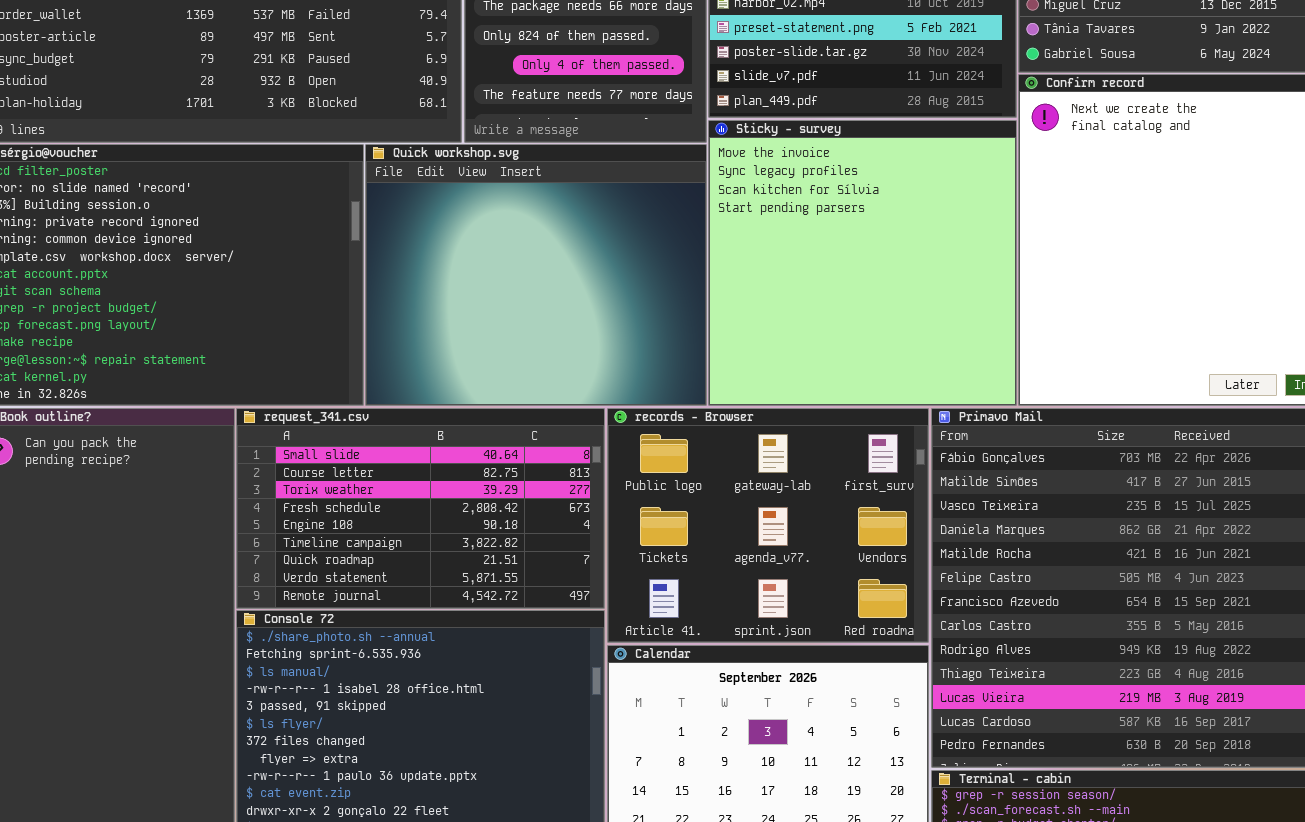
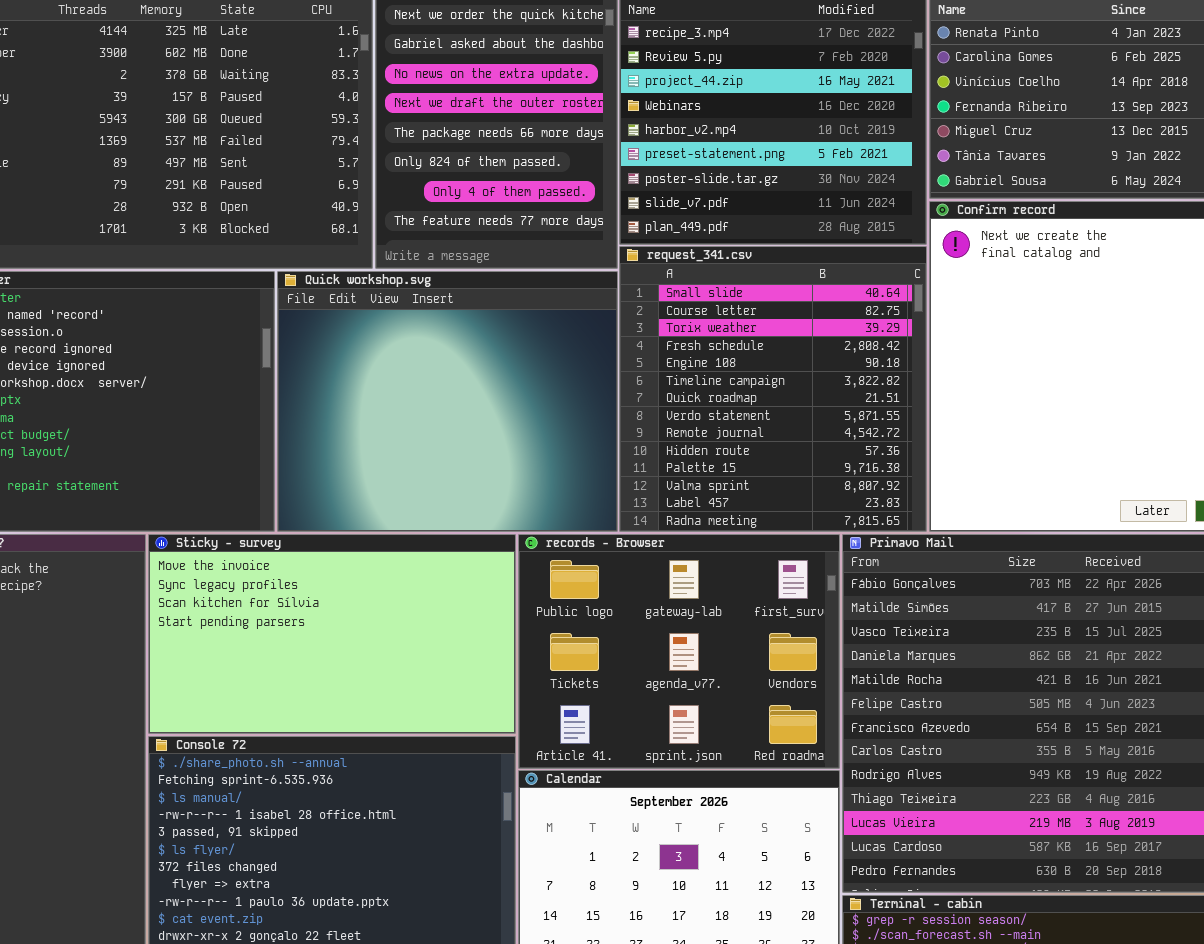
Sticky - survey: [708,120,1017,406] -> [148,534,516,734], moved, resized
request_341.csv: [236,408,605,609] -> [619,246,927,532], moved, resized

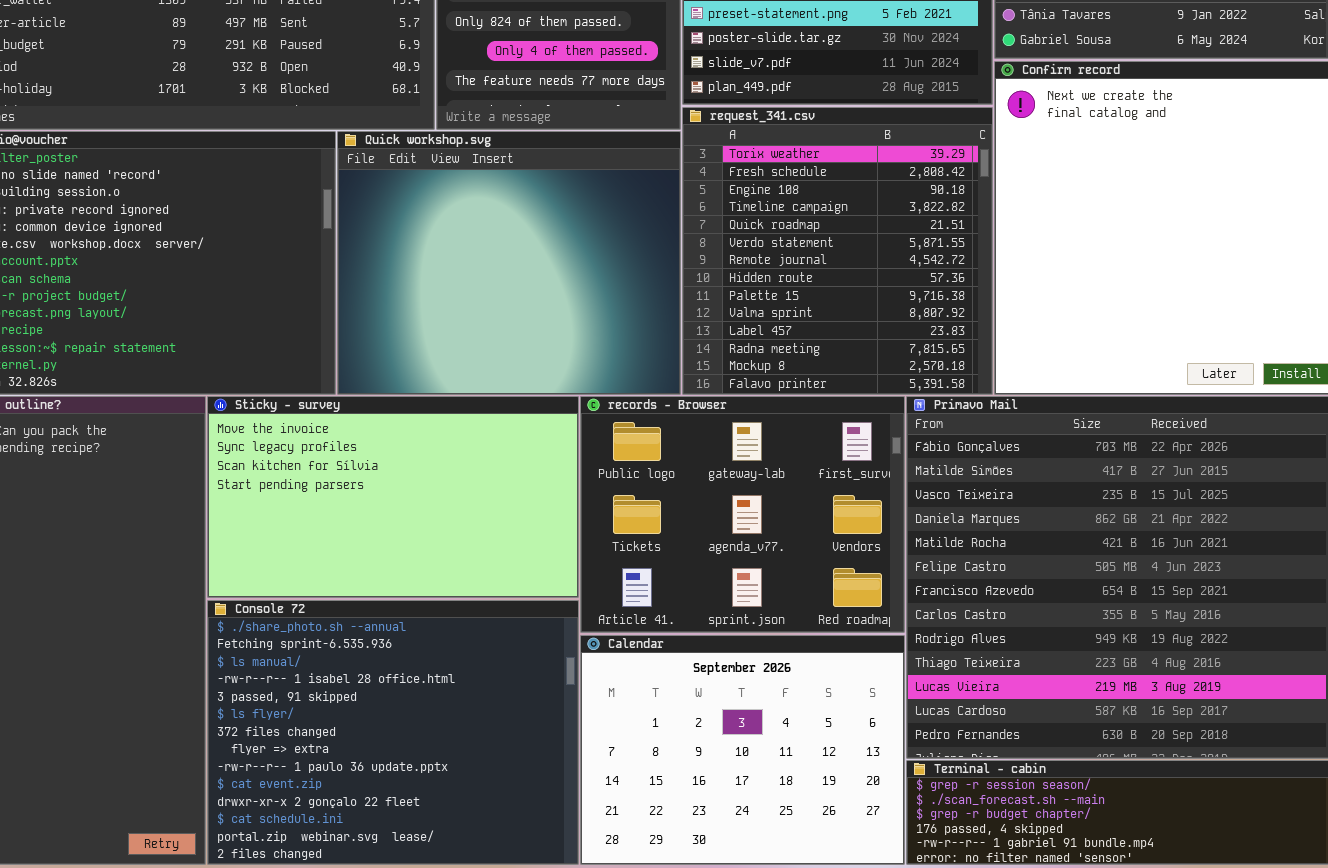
request_341.csv: [619,246,927,532] -> [682,107,993,395], scrolled down 2 rows

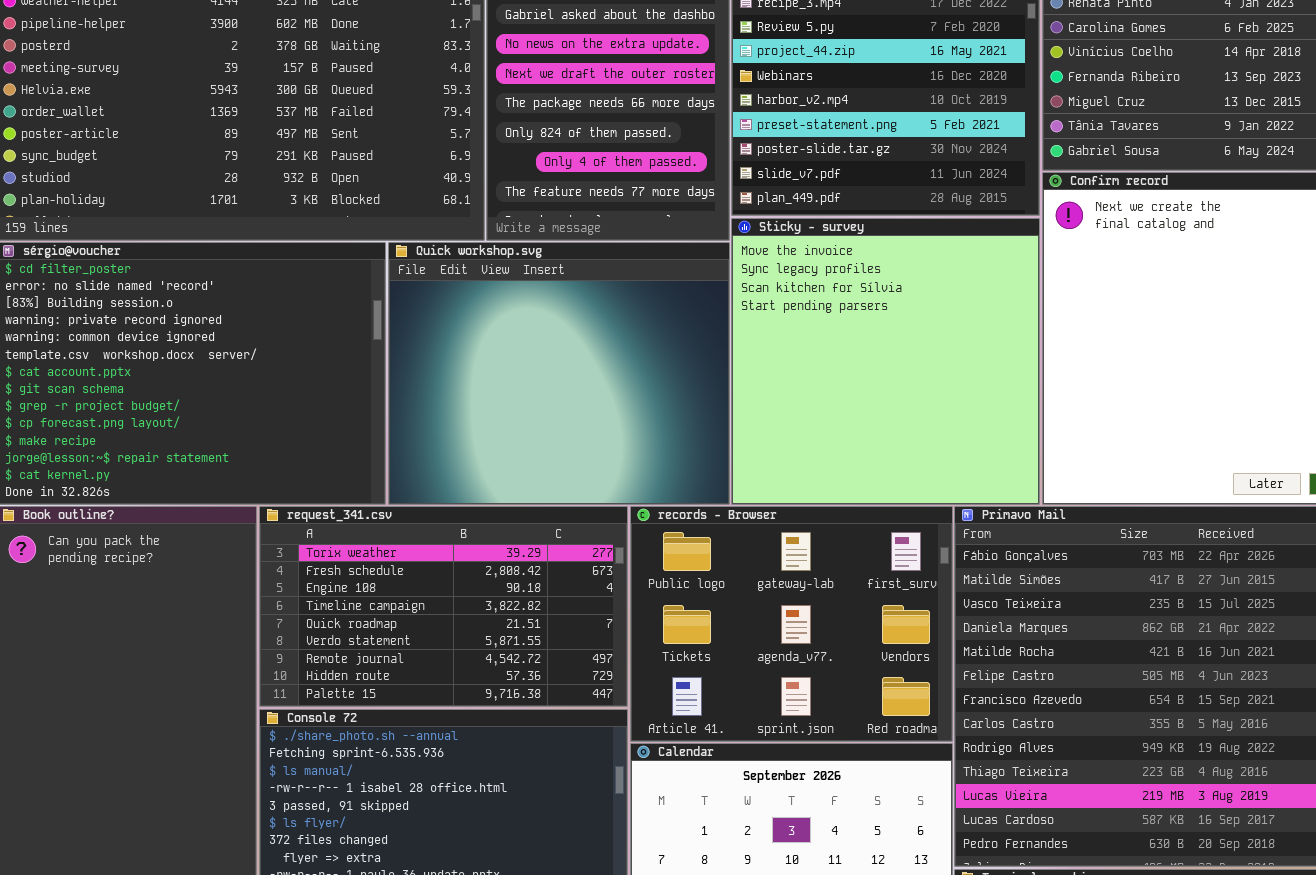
request_341.csv: [682,107,993,395] -> [259,506,628,707], moved, resized
Sticky - survey: [207,396,579,598] -> [731,218,1040,505], moved, resized

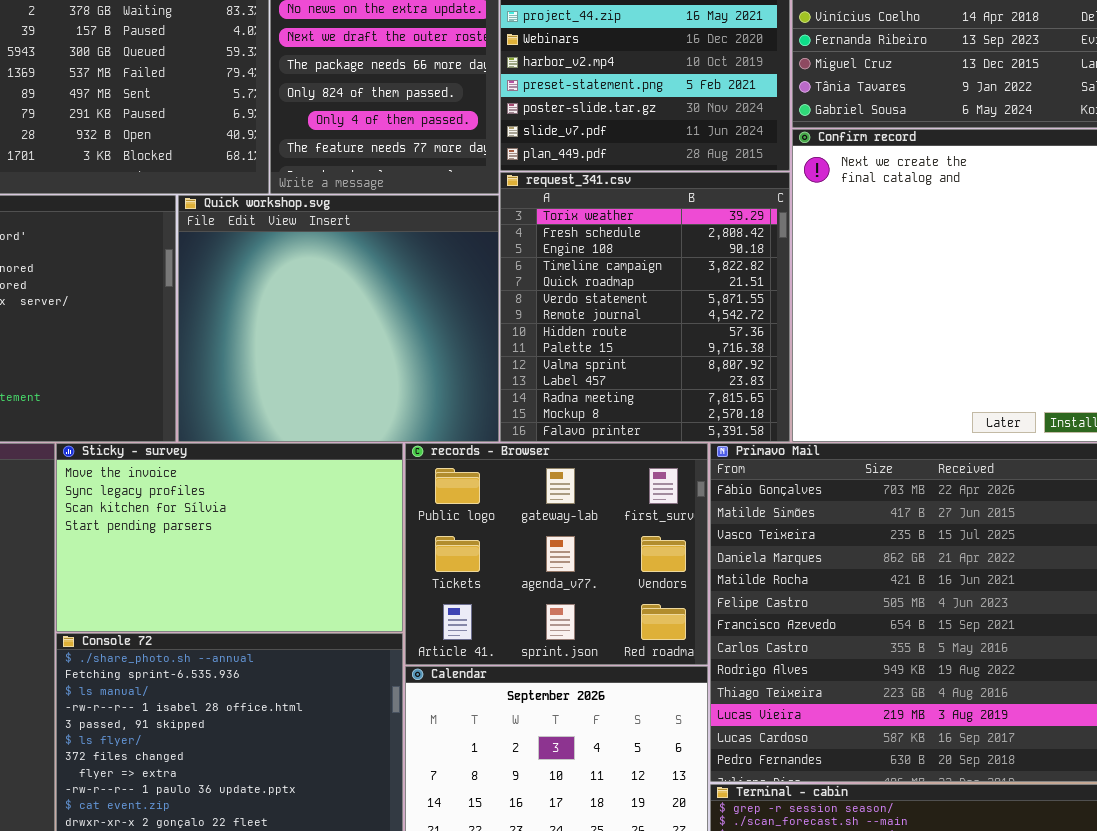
Sticky - survey: [731,218,1040,505] -> [56,443,403,632], moved, resized
request_341.csv: [259,506,628,707] -> [500,172,790,442], moved, resized

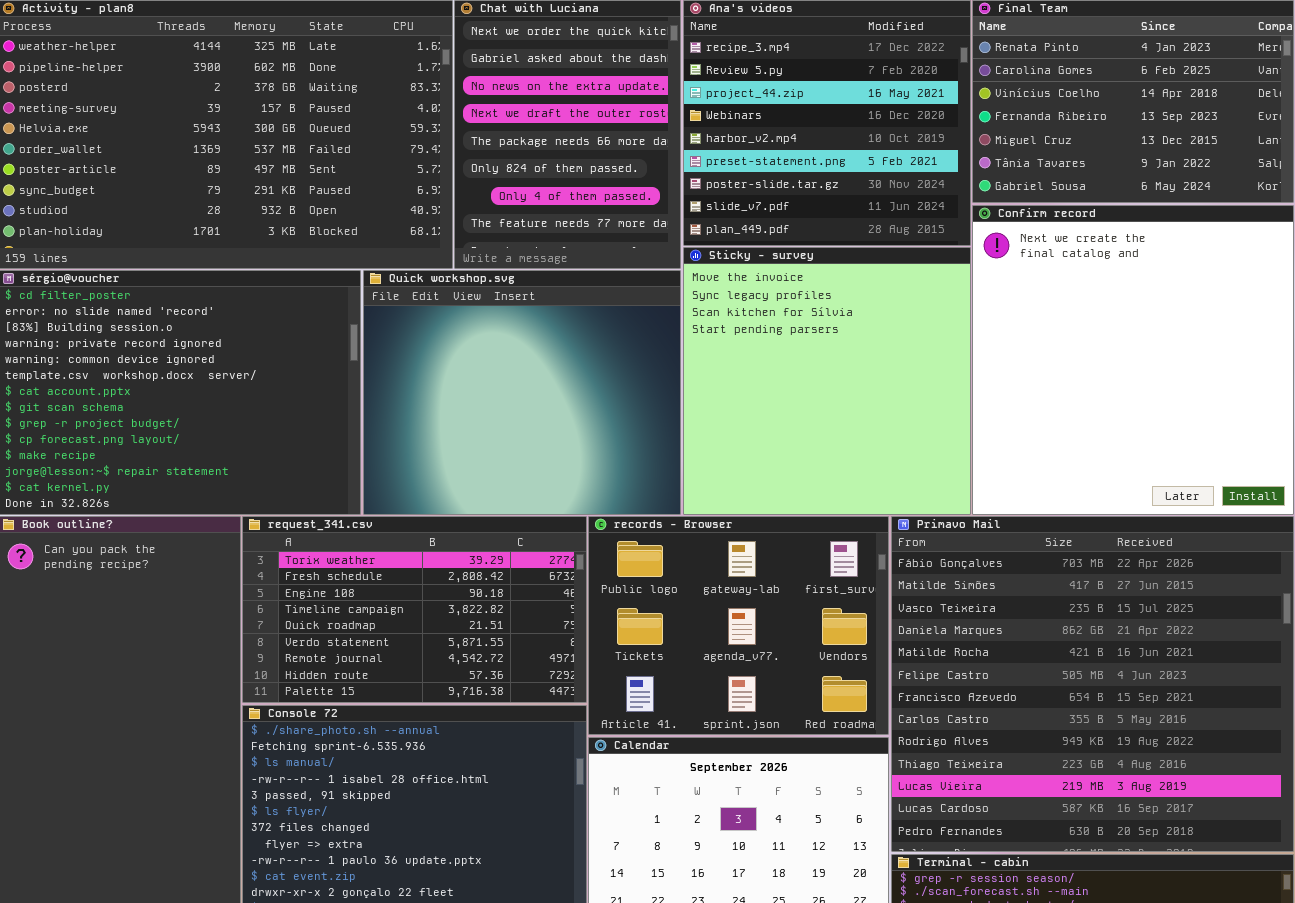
request_341.csv: [500,172,790,442] -> [242,516,587,703], moved, resized
Sticky - survey: [56,443,403,632] -> [683,247,971,515], moved, resized

